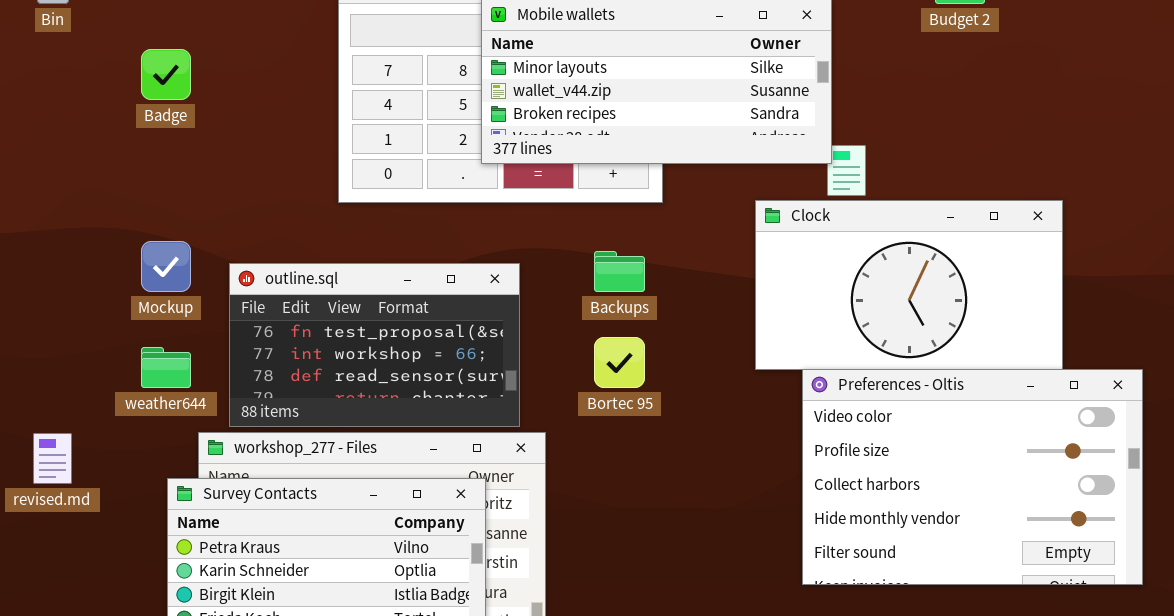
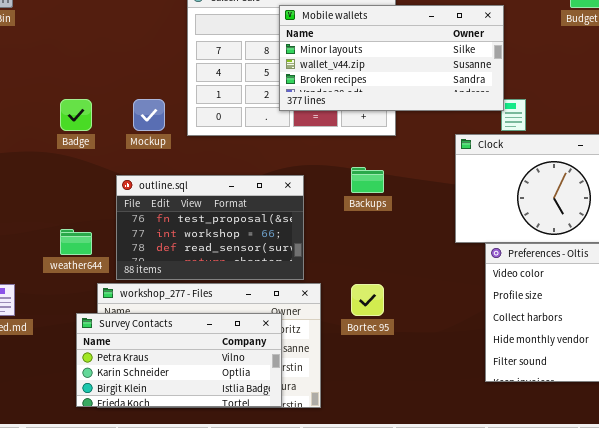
Badge: [141,49,191,100] -> [60,99,92,131], moved
Mockup: [141,241,191,292] -> [133,99,165,131], moved
Bortec 95: [594,337,645,388] -> [351,284,384,316], moved

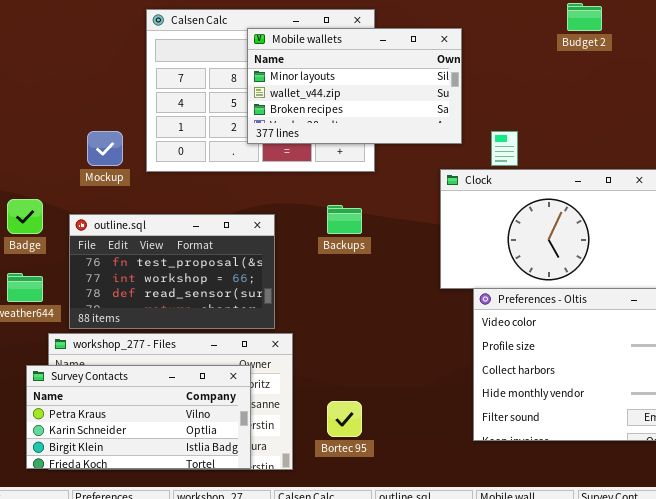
Mobile wallets: [279,5,504,111] -> [247,28,462,144], resized
Badge: [60,99,92,131] -> [7,199,43,234], moved
Bortec 95: [351,284,384,316] -> [327,401,362,437], moved

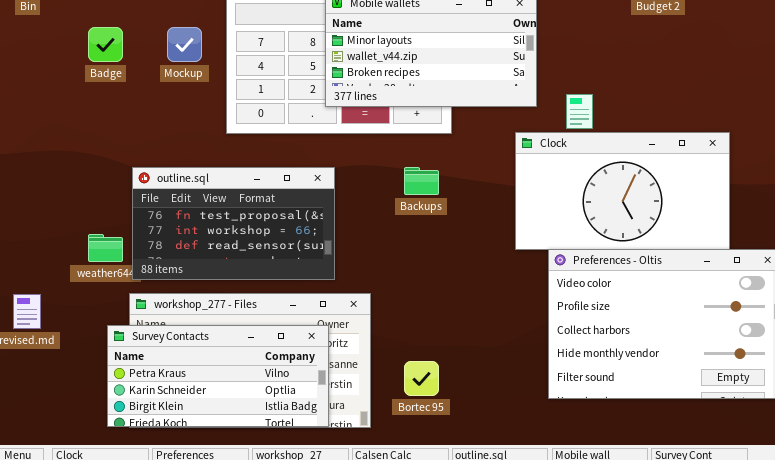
Mockup: [87,131,123,166] -> [167,27,202,62], moved
Badge: [7,199,43,234] -> [88,27,123,62], moved
outline.sql: [69,214,275,329] -> [132,167,335,280], moved

